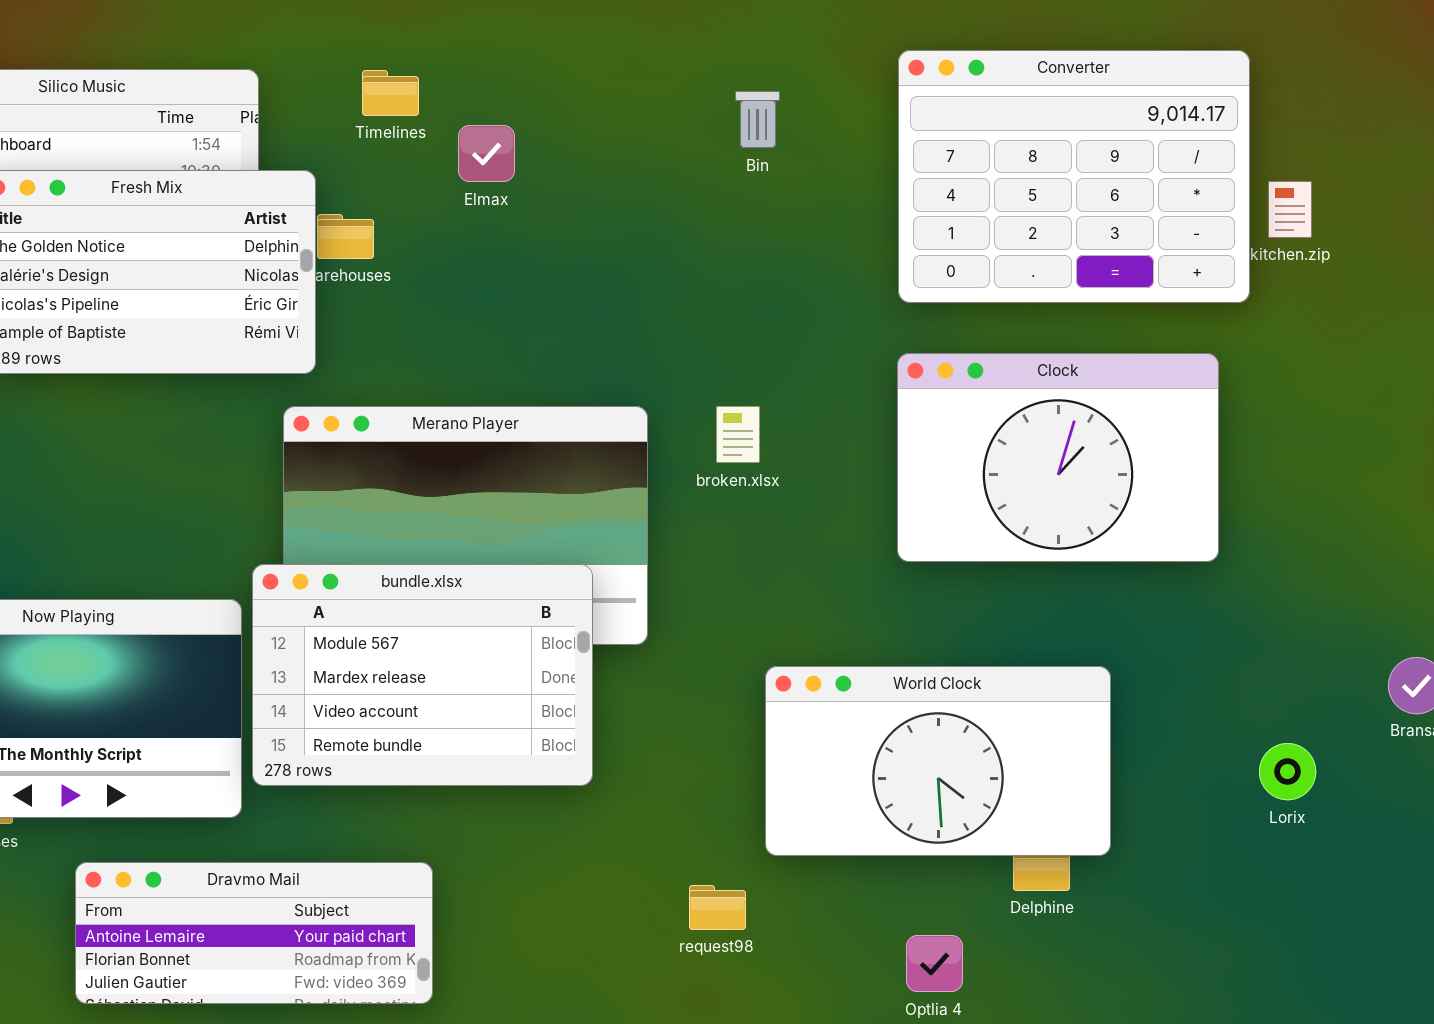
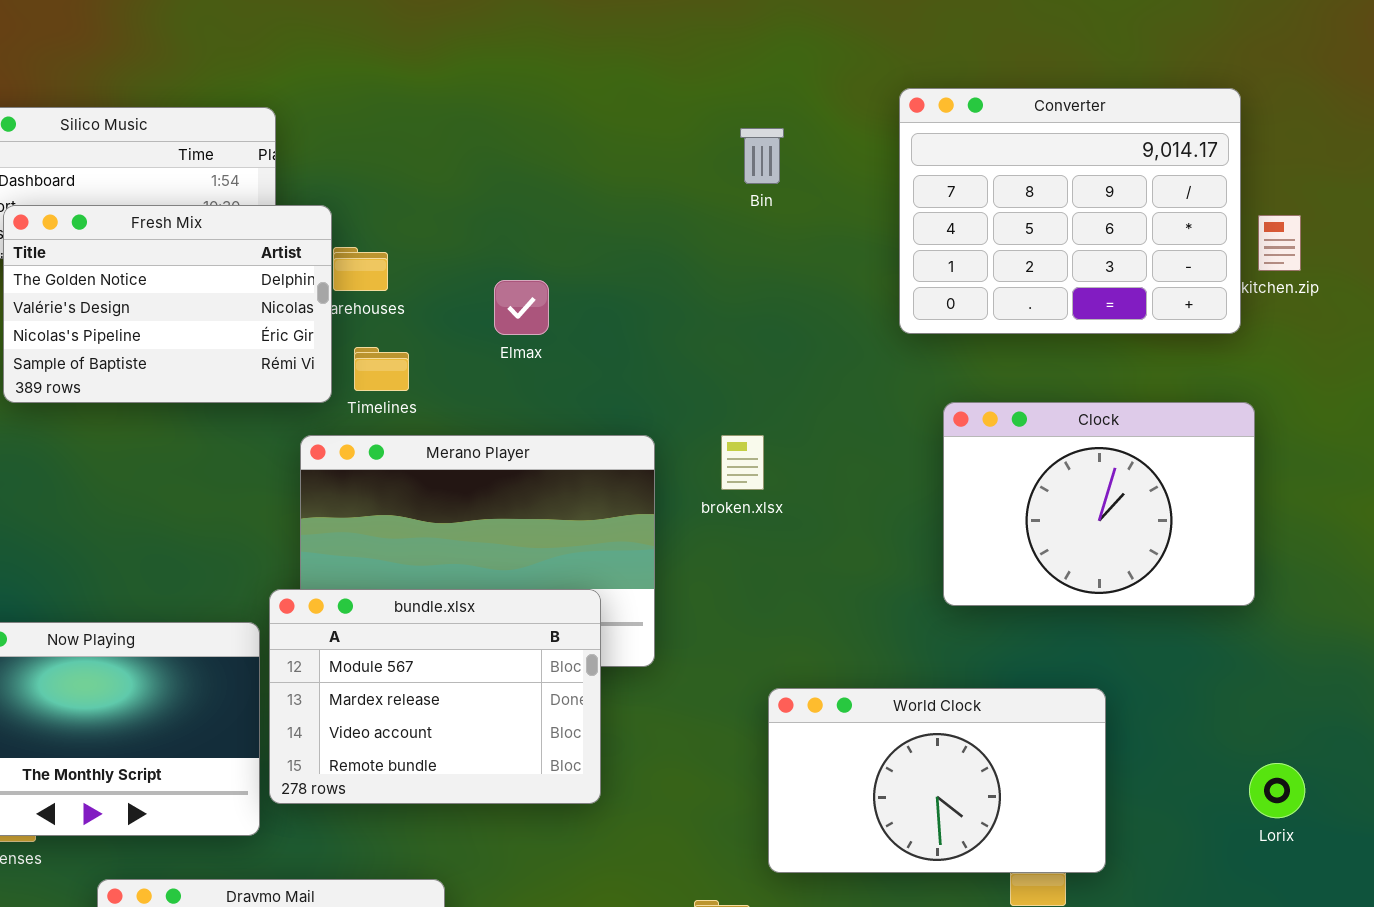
Timelines: [362,70,419,116] -> [354,347,409,391], moved
Elmax: [458,125,515,182] -> [494,280,549,335], moved
Clock: [897,353,1219,562] -> [943,402,1255,606], moved

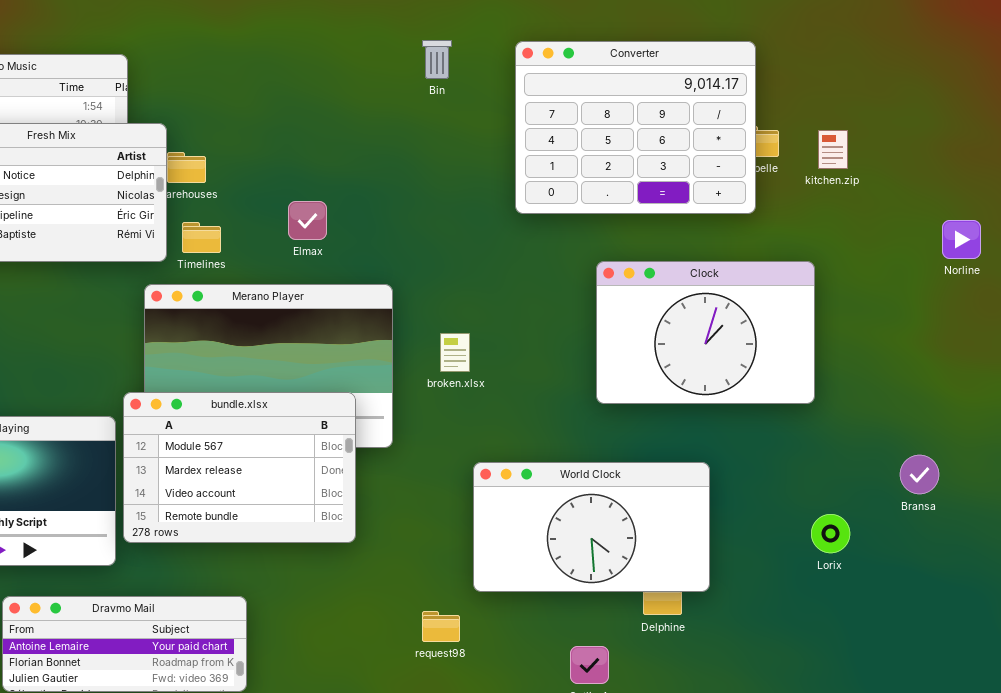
Converter: [899,88,1241,334] -> [515,41,756,214], moved
Bin: [740,128,784,184] -> [422,40,452,79], moved
Elmax: [494,280,549,335] -> [288,201,327,240], moved
broken.xlsx: [721,435,764,490] -> [440,333,470,372], moved

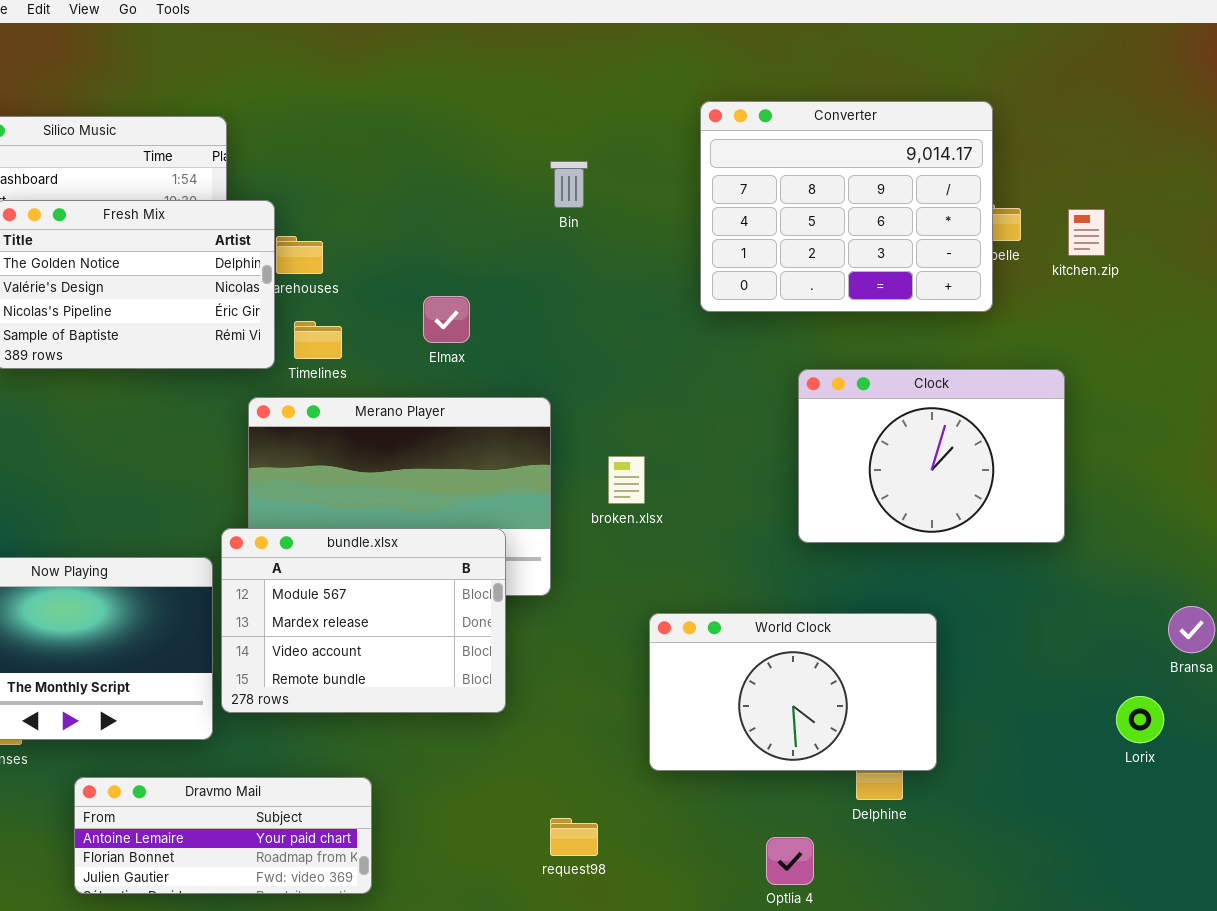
Bin: [422,40,452,79] -> [550,161,588,208], moved
Lorix: [811,514,850,553] -> [1116,696,1164,743], moved
request98: [422,611,460,642] -> [550,818,598,856], moved

